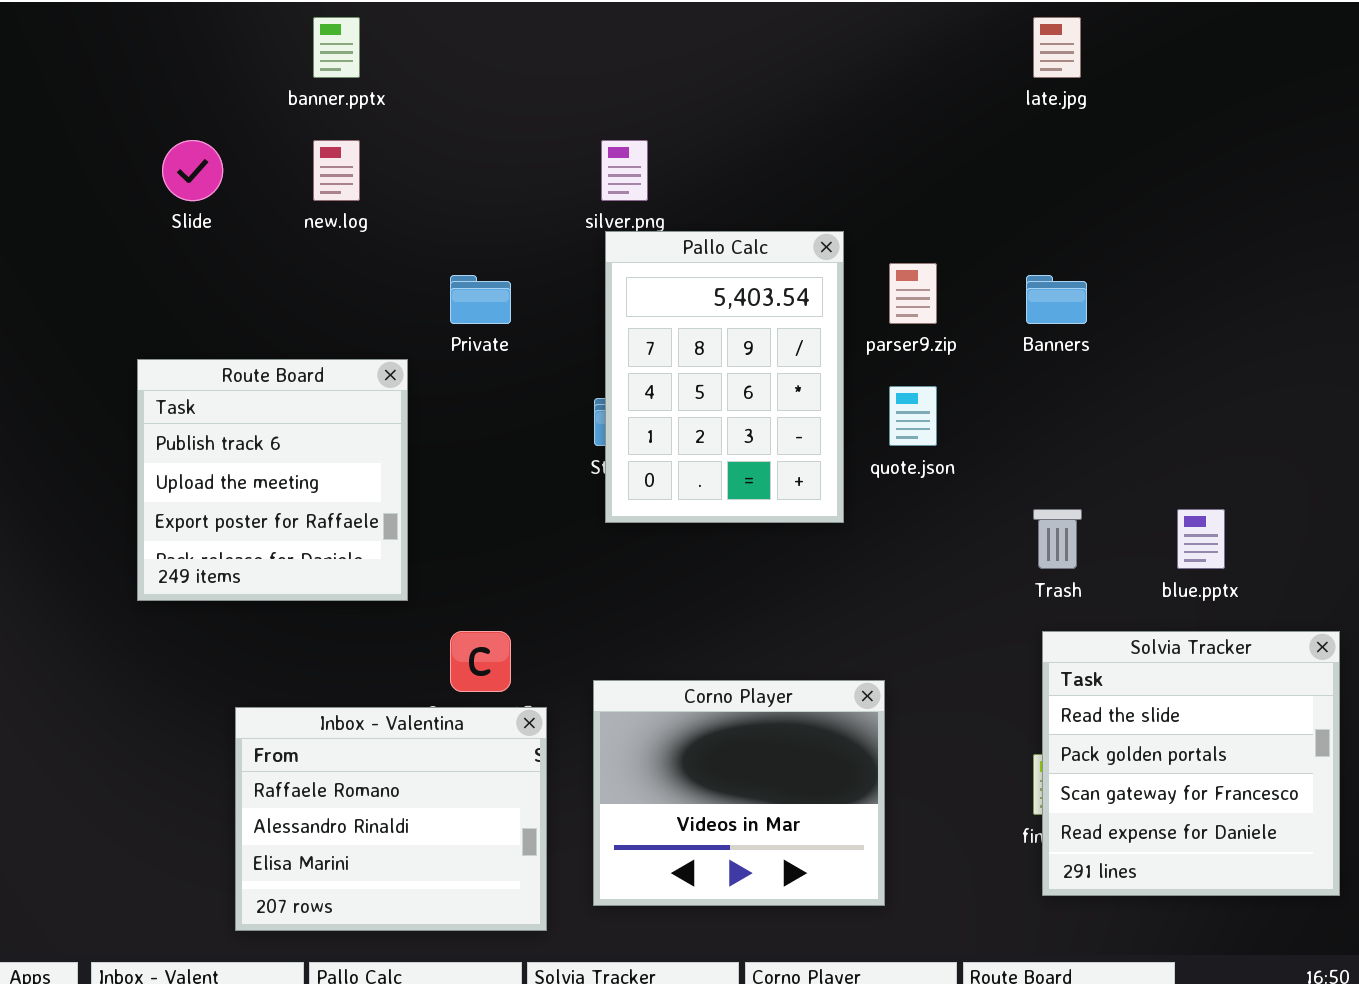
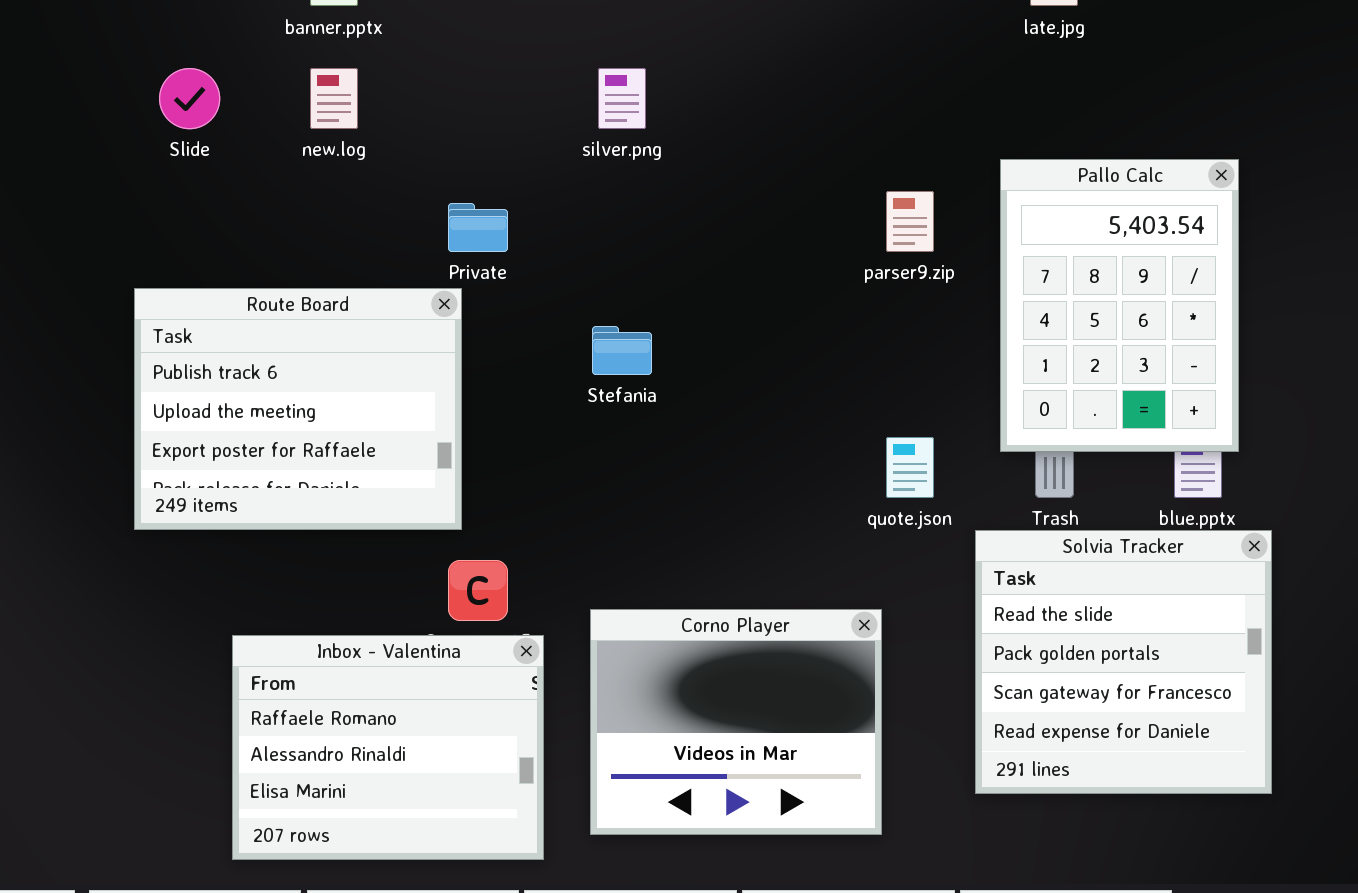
Pallo Calc: [605,231,844,523] -> [1000,159,1239,452], moved
Route Board: [137,359,408,601] -> [134,288,462,530], resized
quote.json: [889,386,937,446] -> [886,437,934,498], moved
Solvia Tracker: [1042,631,1340,896] -> [975,530,1272,794], moved

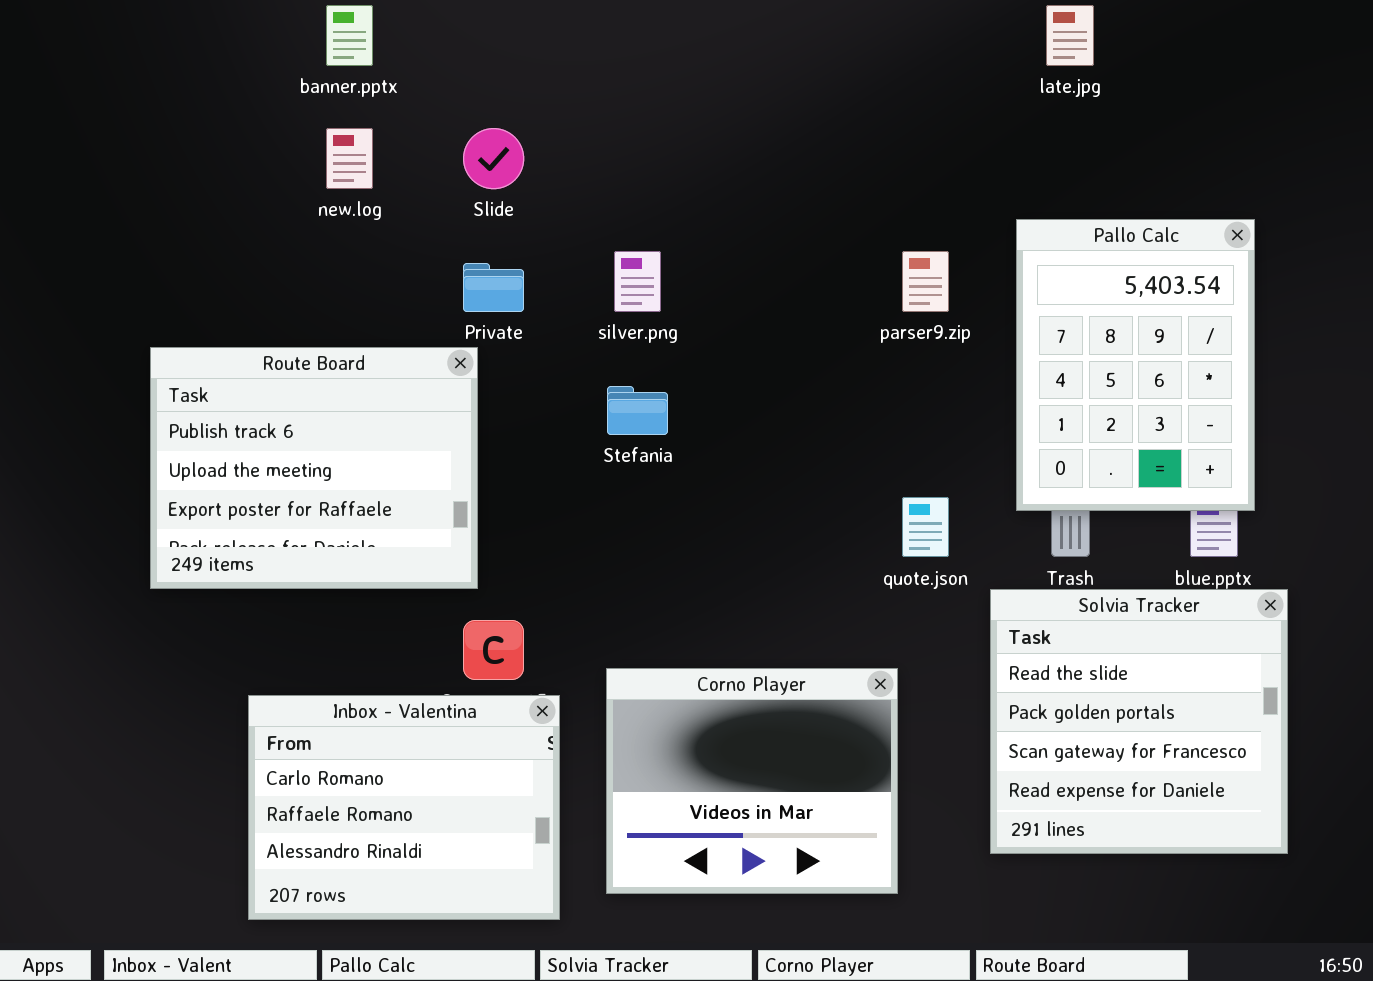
Slide: [159,68,220,129] -> [463,128,524,189], moved
silver.png: [598,68,646,129] -> [614,251,661,312], moved
Inbox - Valentina: [232,635,544,860] -> [248,695,560,920], scrolled up 1 row

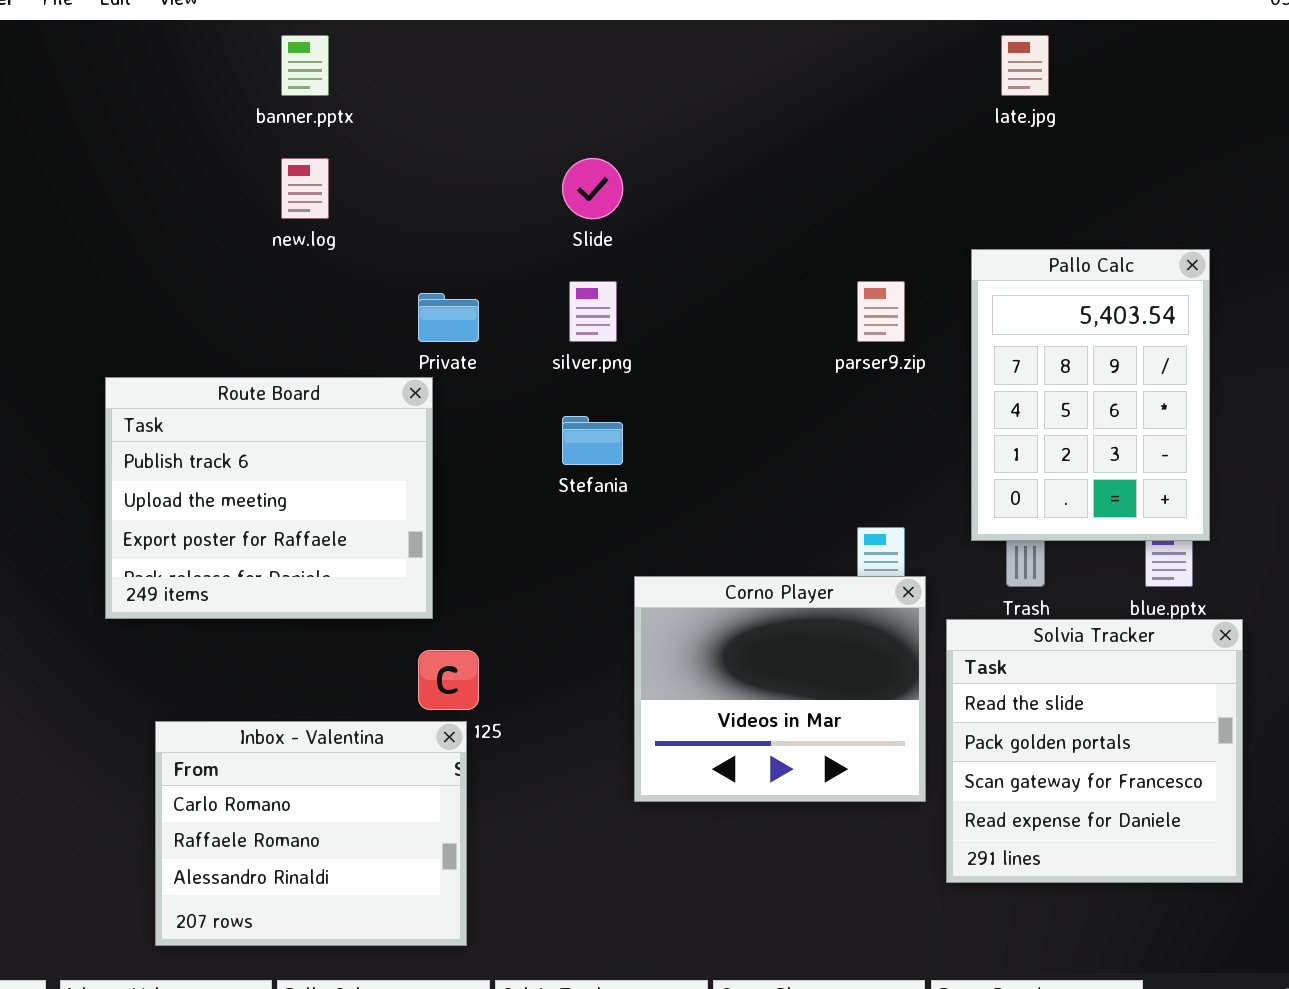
Slide: [463,128,524,189] -> [562,158,623,219], moved
Corno Player: [606,668,898,894] -> [634,576,926,802], moved
Inbox - Valentina: [248,695,560,920] -> [155,721,467,946], moved

